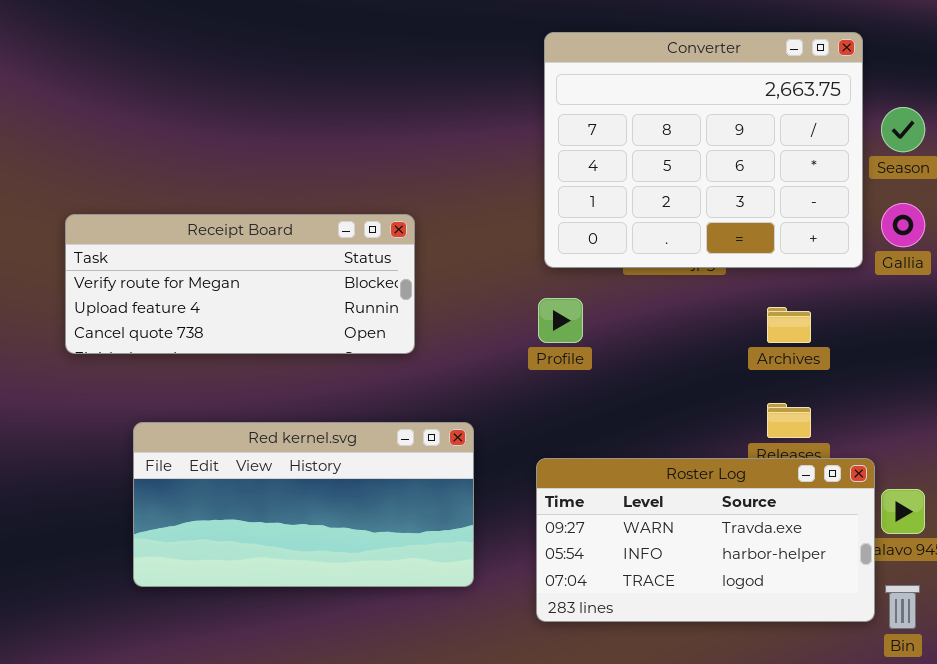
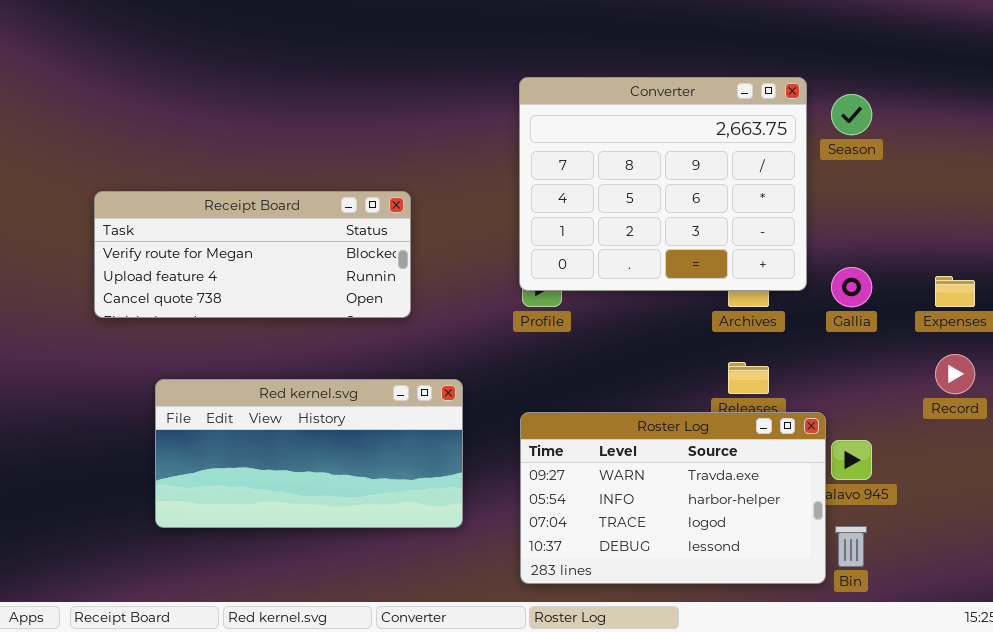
Converter: [544,32,863,268] -> [519,77,807,291], moved
Gallia: [881,203,925,247] -> [831,267,872,307], moved
Roster Log: [536,458,875,622] -> [520,412,826,584], resized

